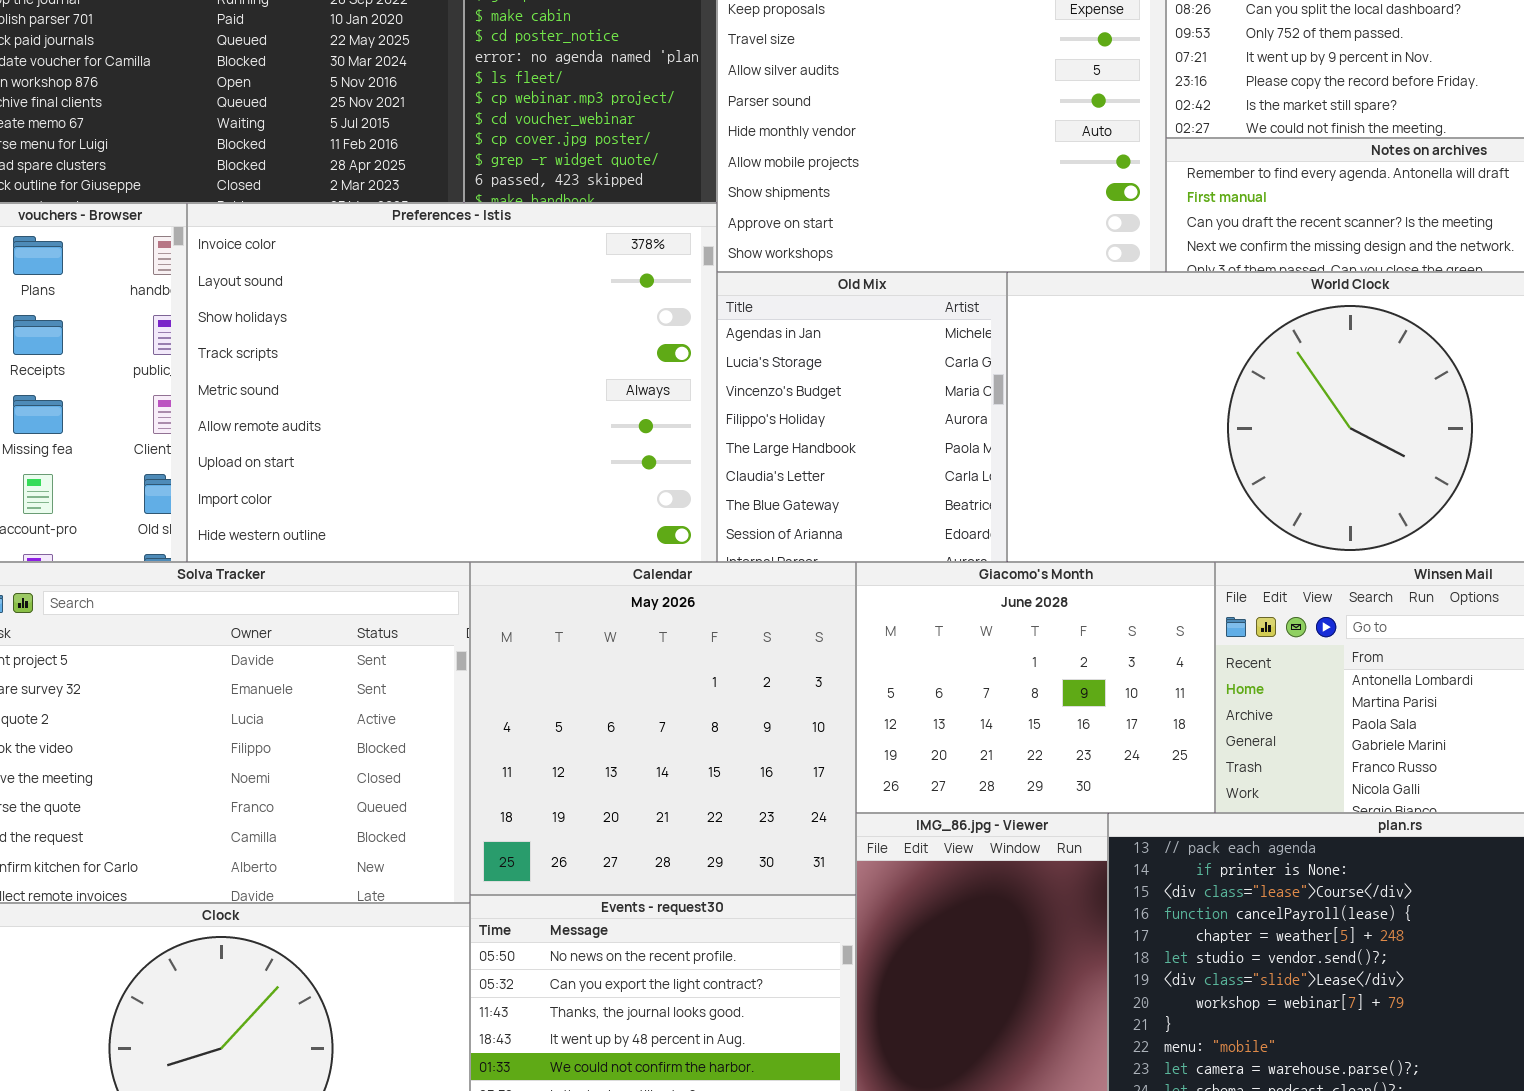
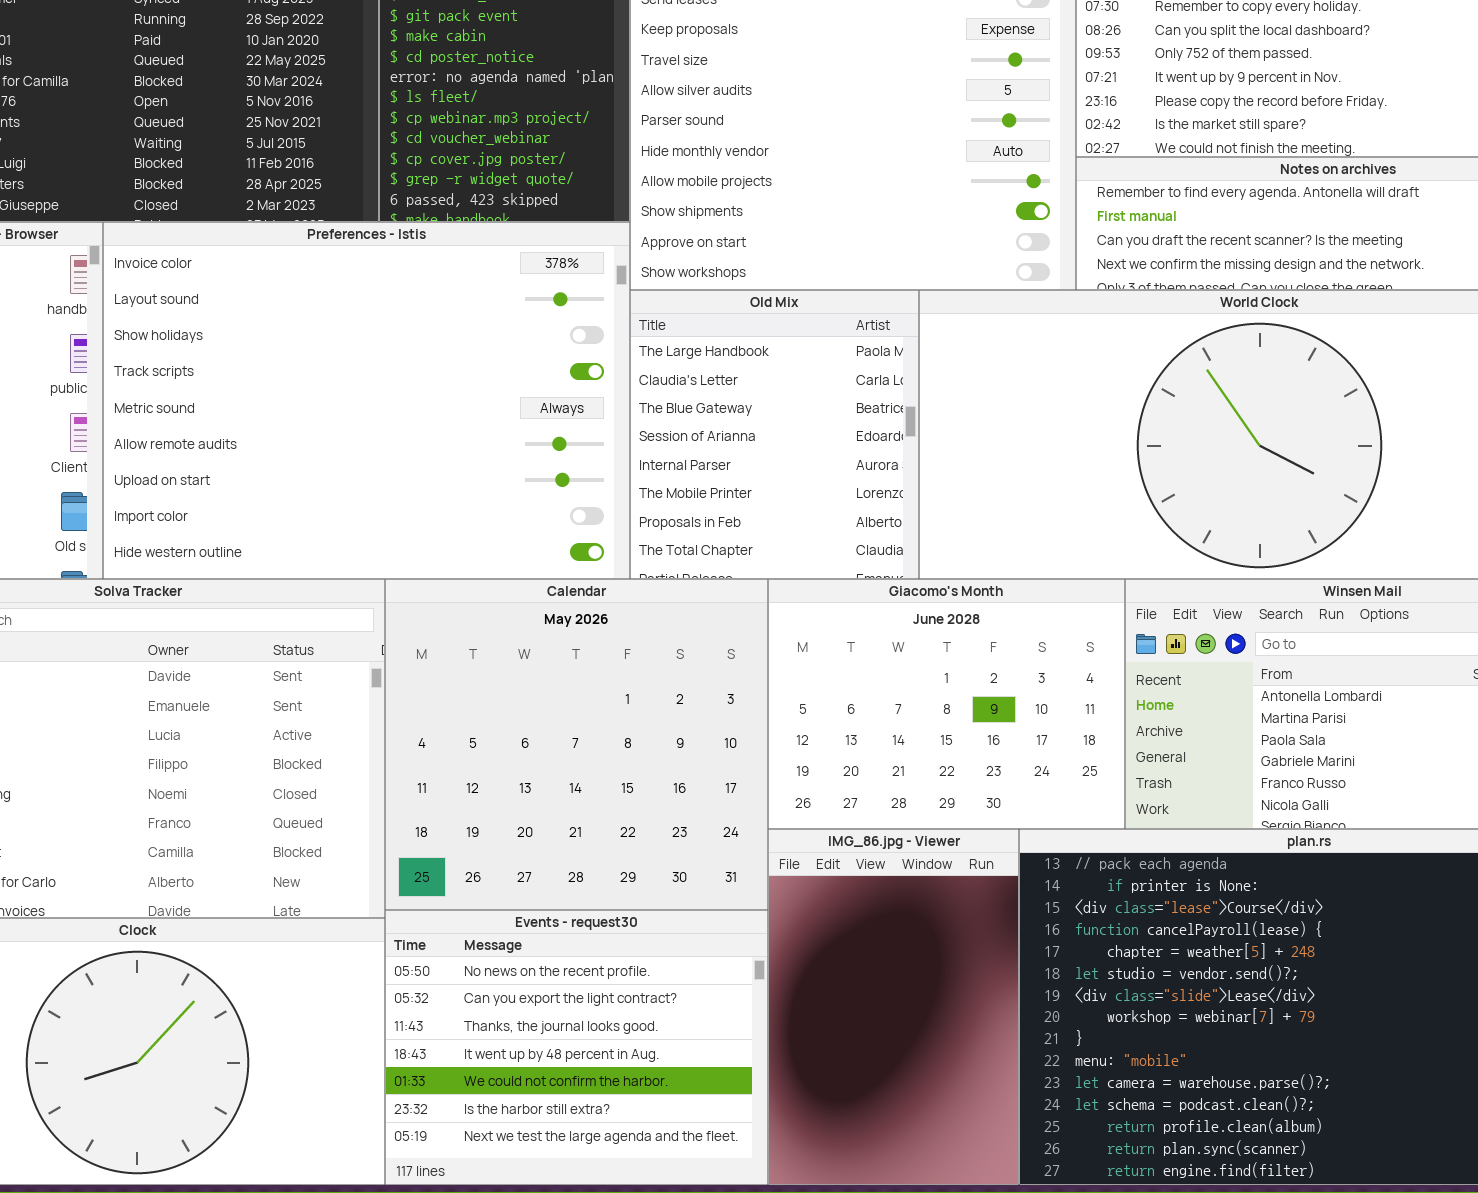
Old Mix: [717,272,1007,562] -> [630,290,919,579], scrolled down 4 rows

